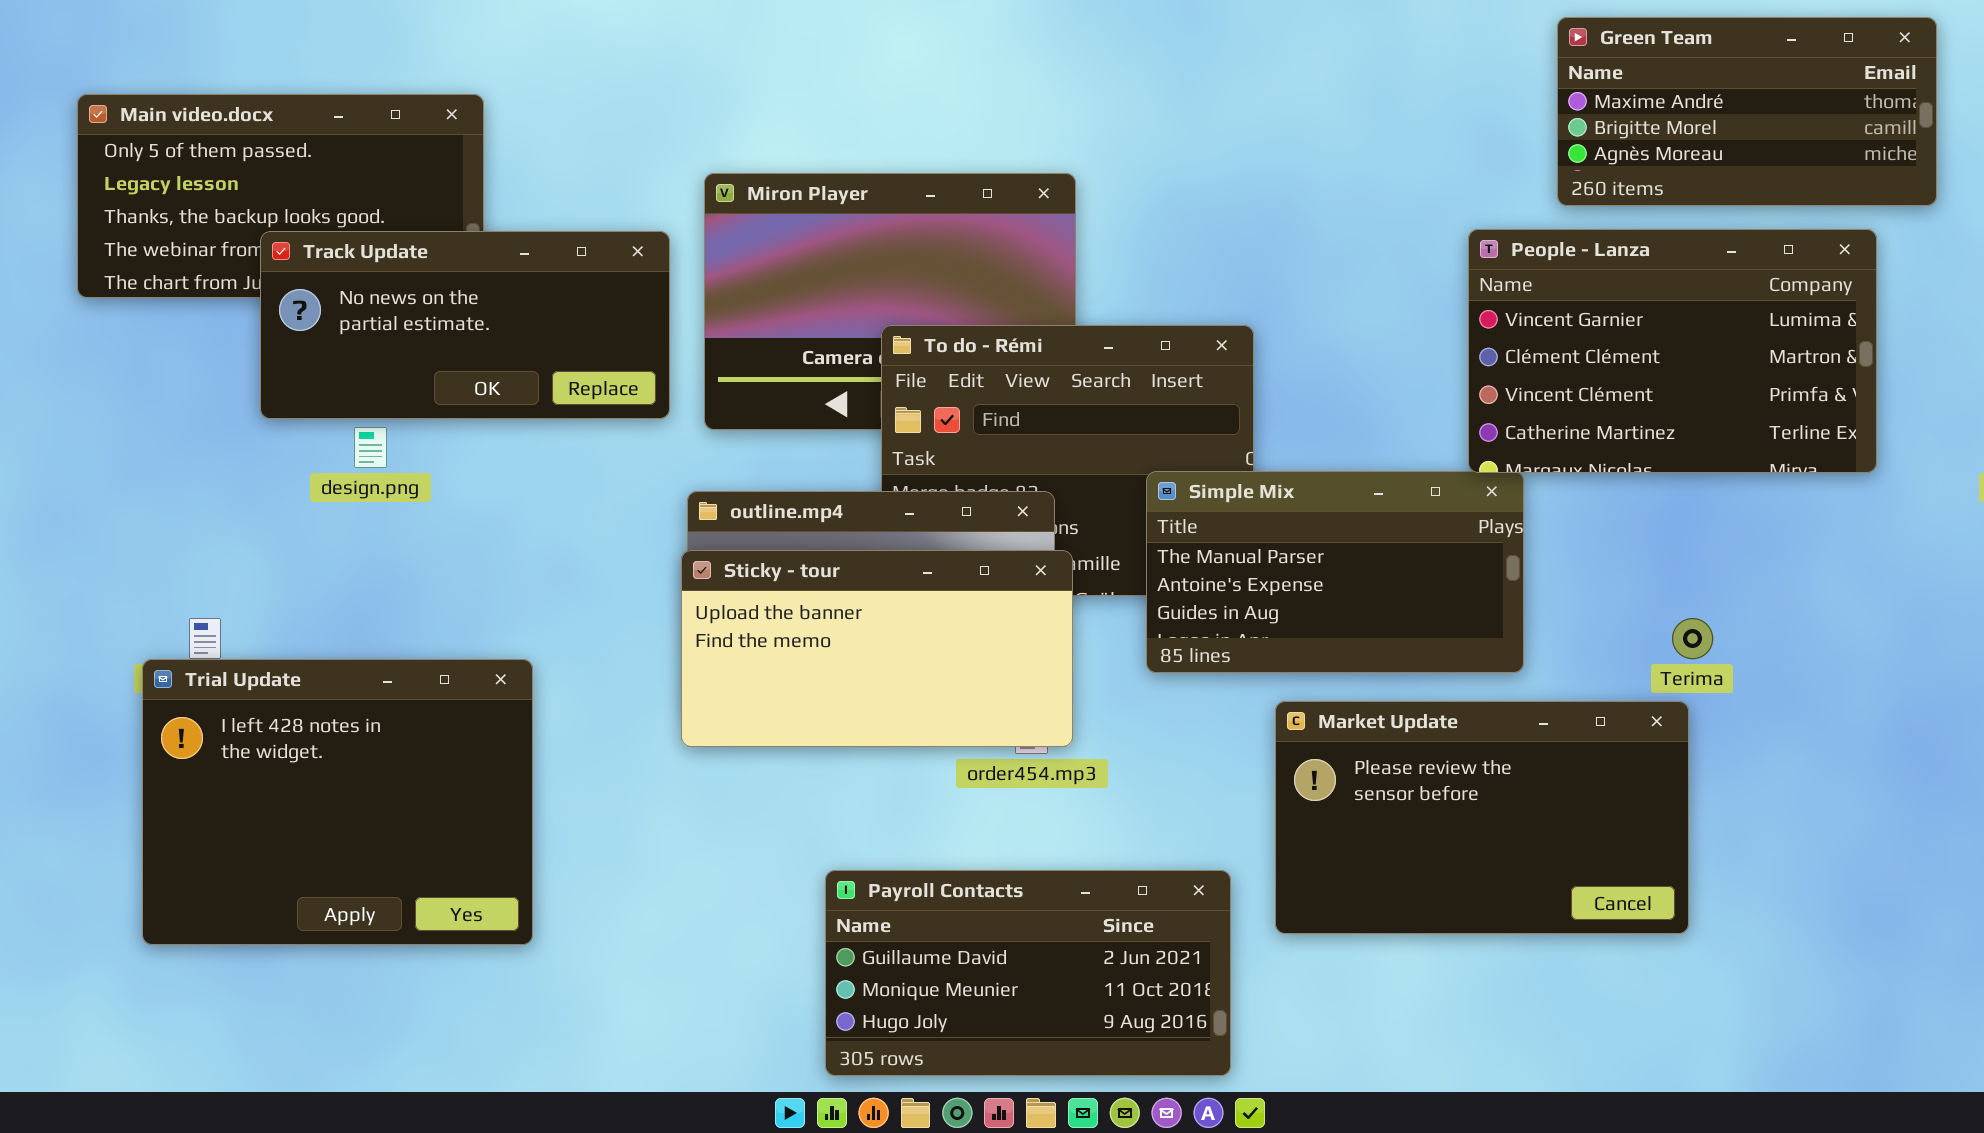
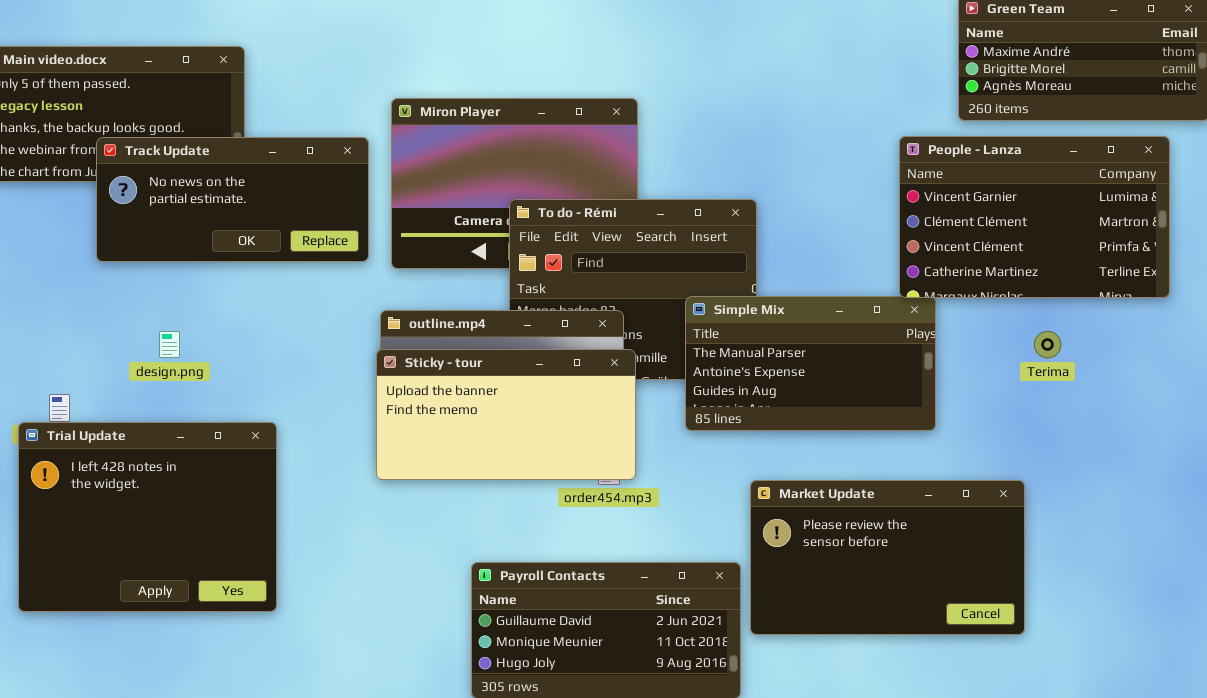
design.png: [354,427,387,468] -> [159,331,180,358], moved
Terima: [1672,618,1713,659] -> [1034,331,1061,358], moved
Market Update: [1275,701,1689,934] -> [750,480,1025,635], moved

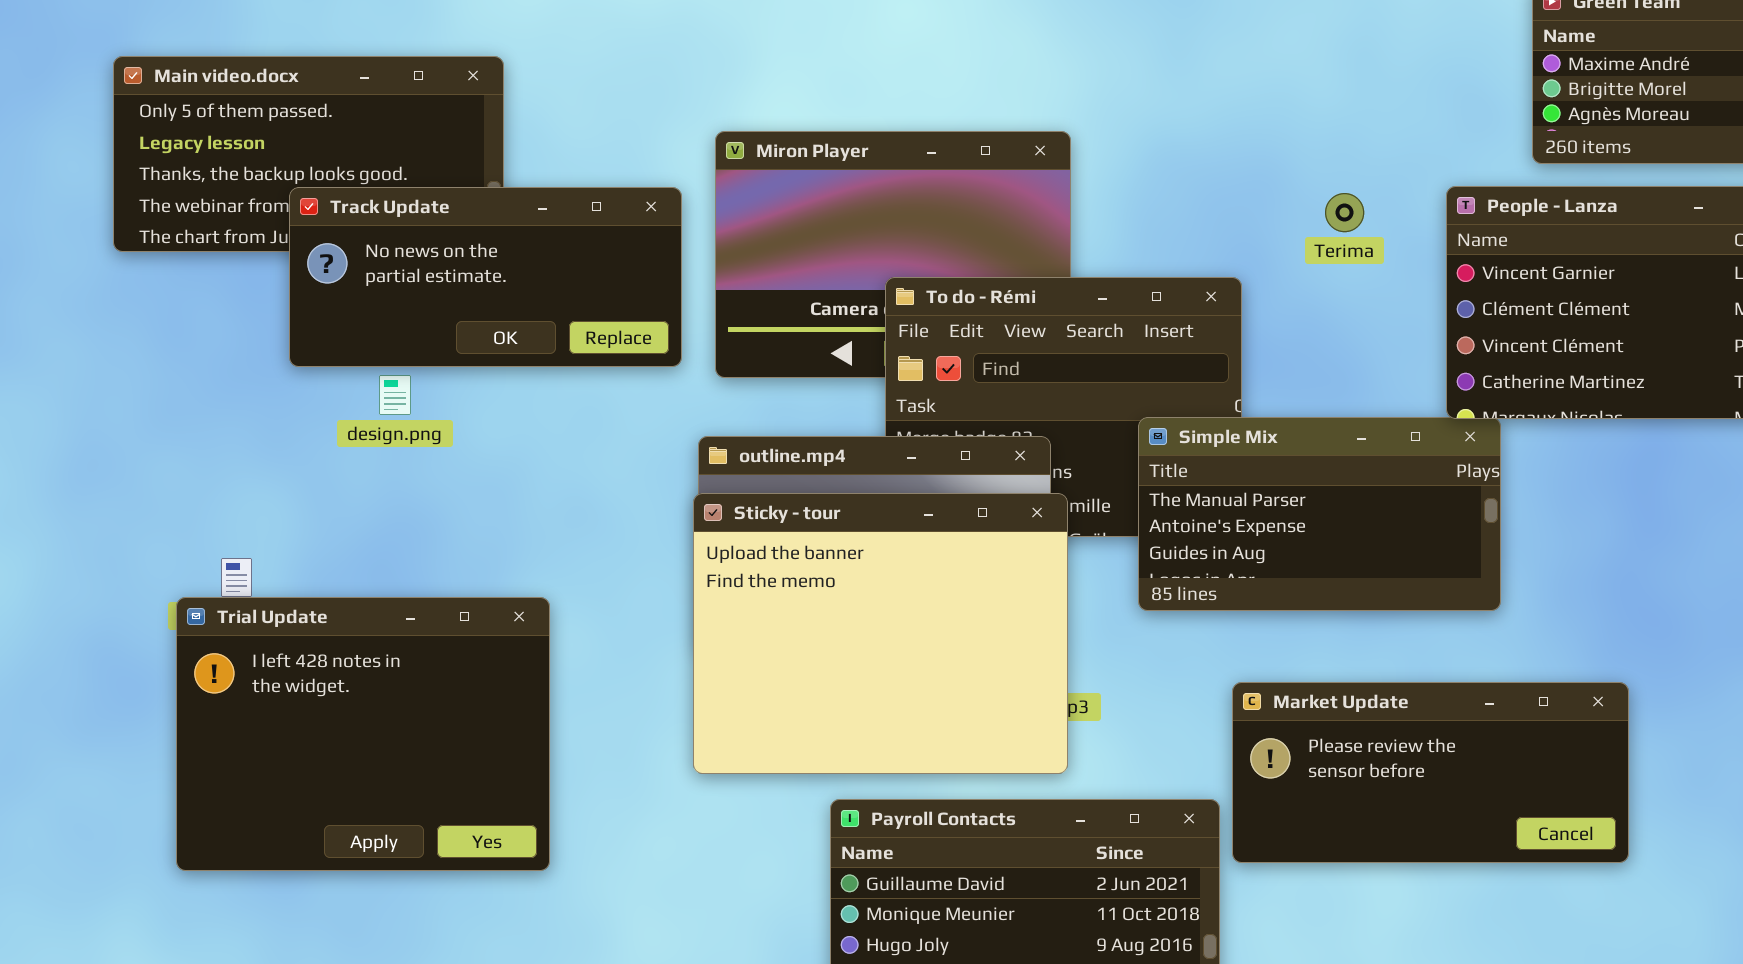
design.png: [159,331,180,358] -> [379,375,411,415], moved
Terima: [1034,331,1061,358] -> [1325,193,1364,232], moved
Sticky - tour: [376,349,636,480] -> [693,493,1068,774], resized
Market Update: [750,480,1025,635] -> [1232,682,1629,863], resized

